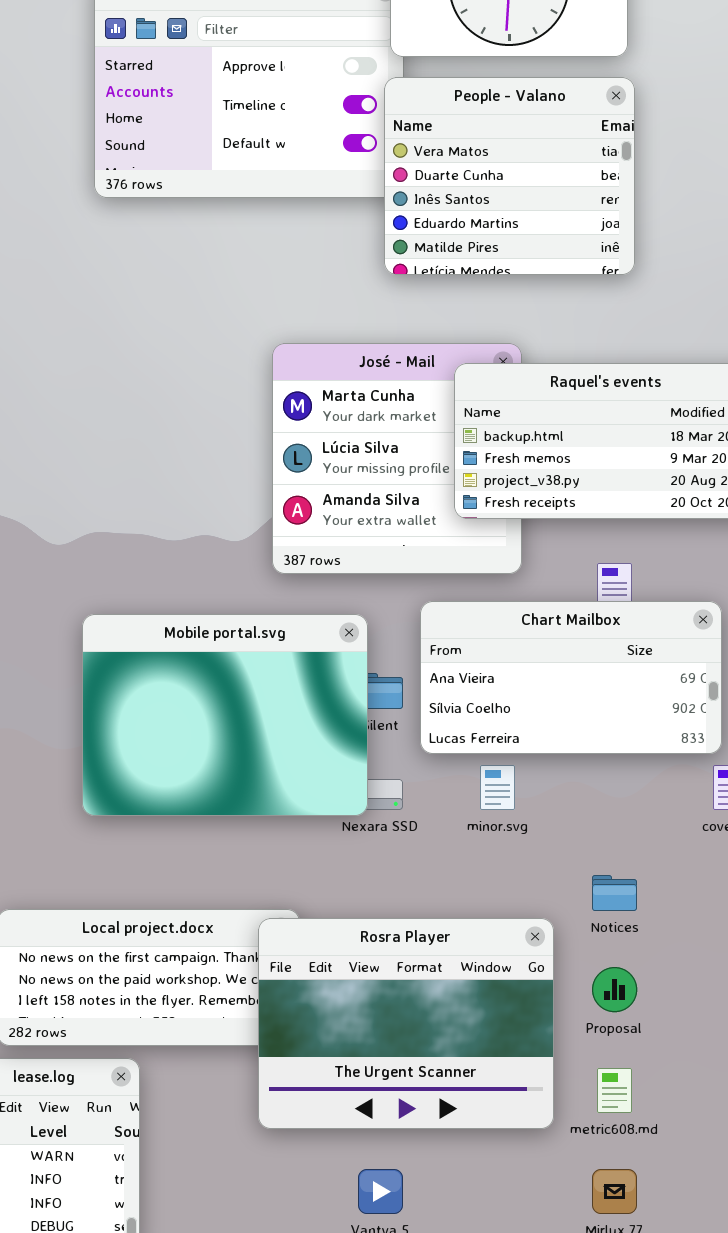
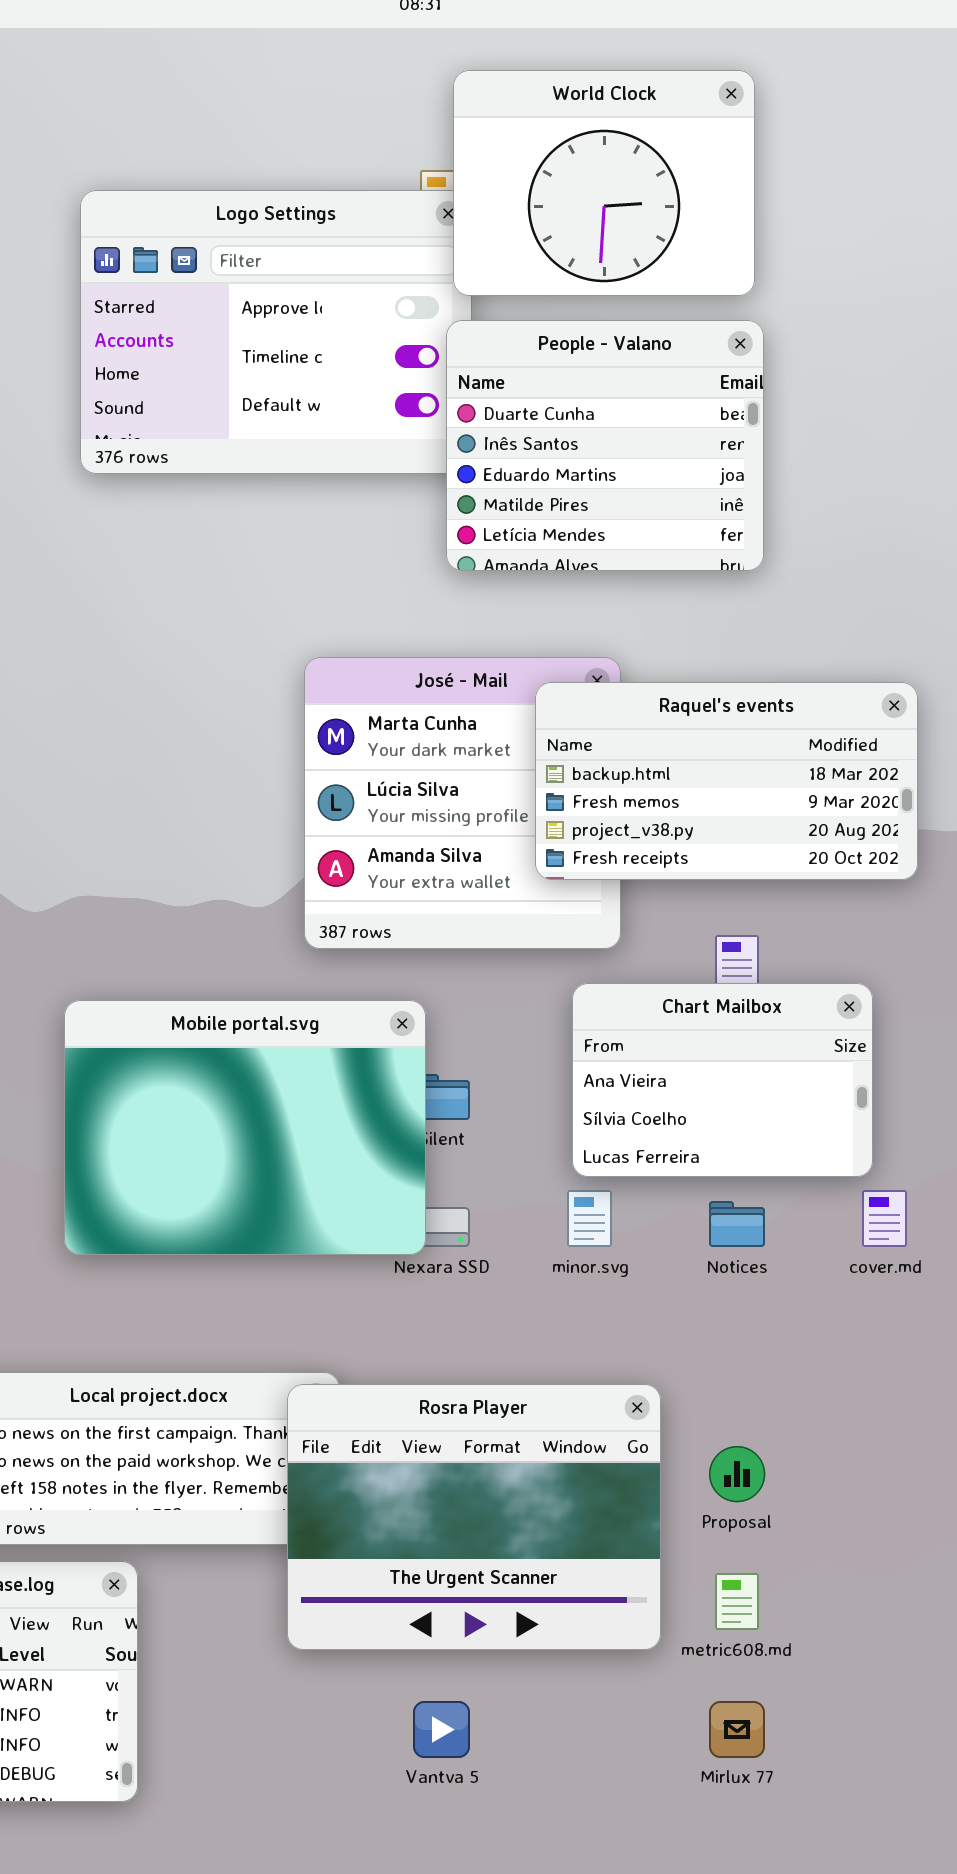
People - Valano: [384,77,635,275] -> [446,320,764,571], scrolled down 1 row
Chart Mailbox: [420,601,722,754] -> [572,983,873,1177], resized
Notices: [592,875,637,911] -> [709,1201,765,1247], moved

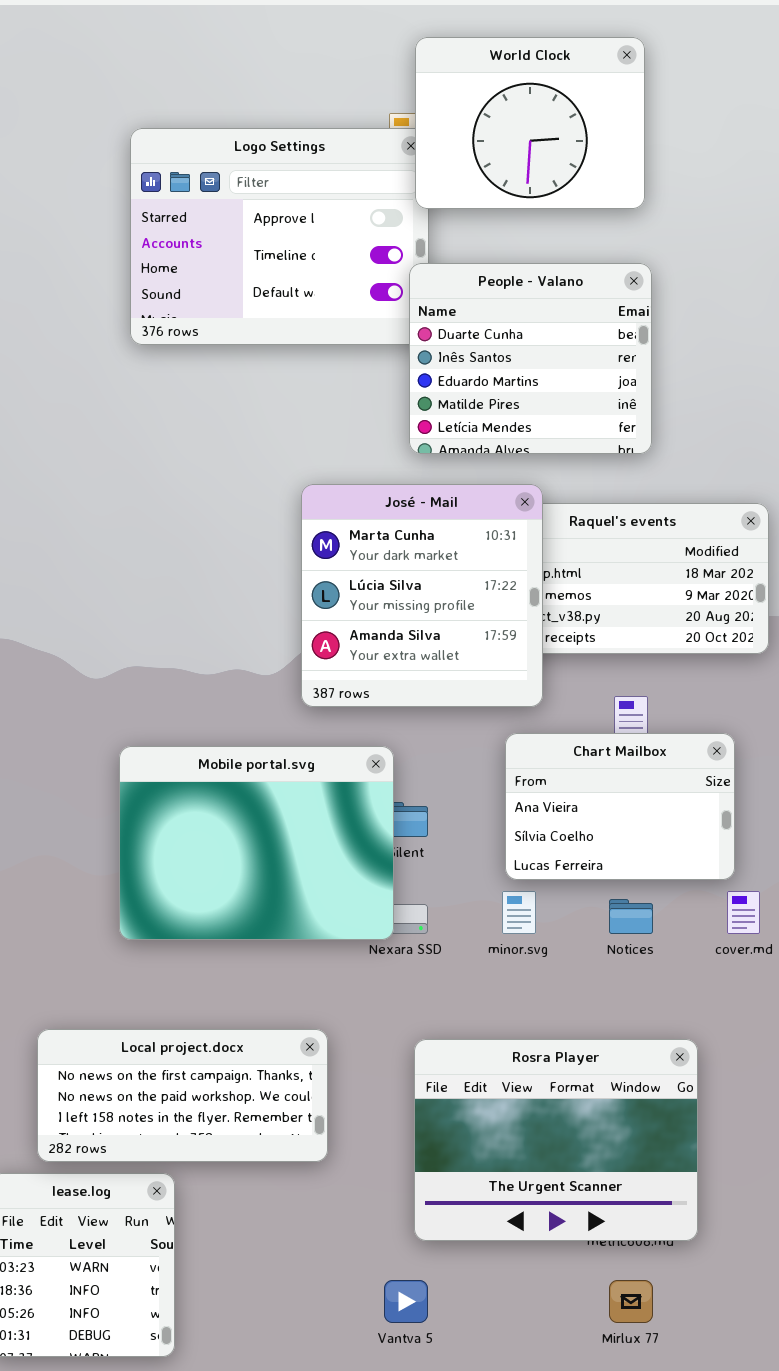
People - Valano: [446,320,764,571] -> [409,263,652,454], moved
José - Mail: [304,657,621,949] -> [301,484,543,707], raised
Rosra Player: [287,1384,661,1650] -> [414,1039,698,1241], moved

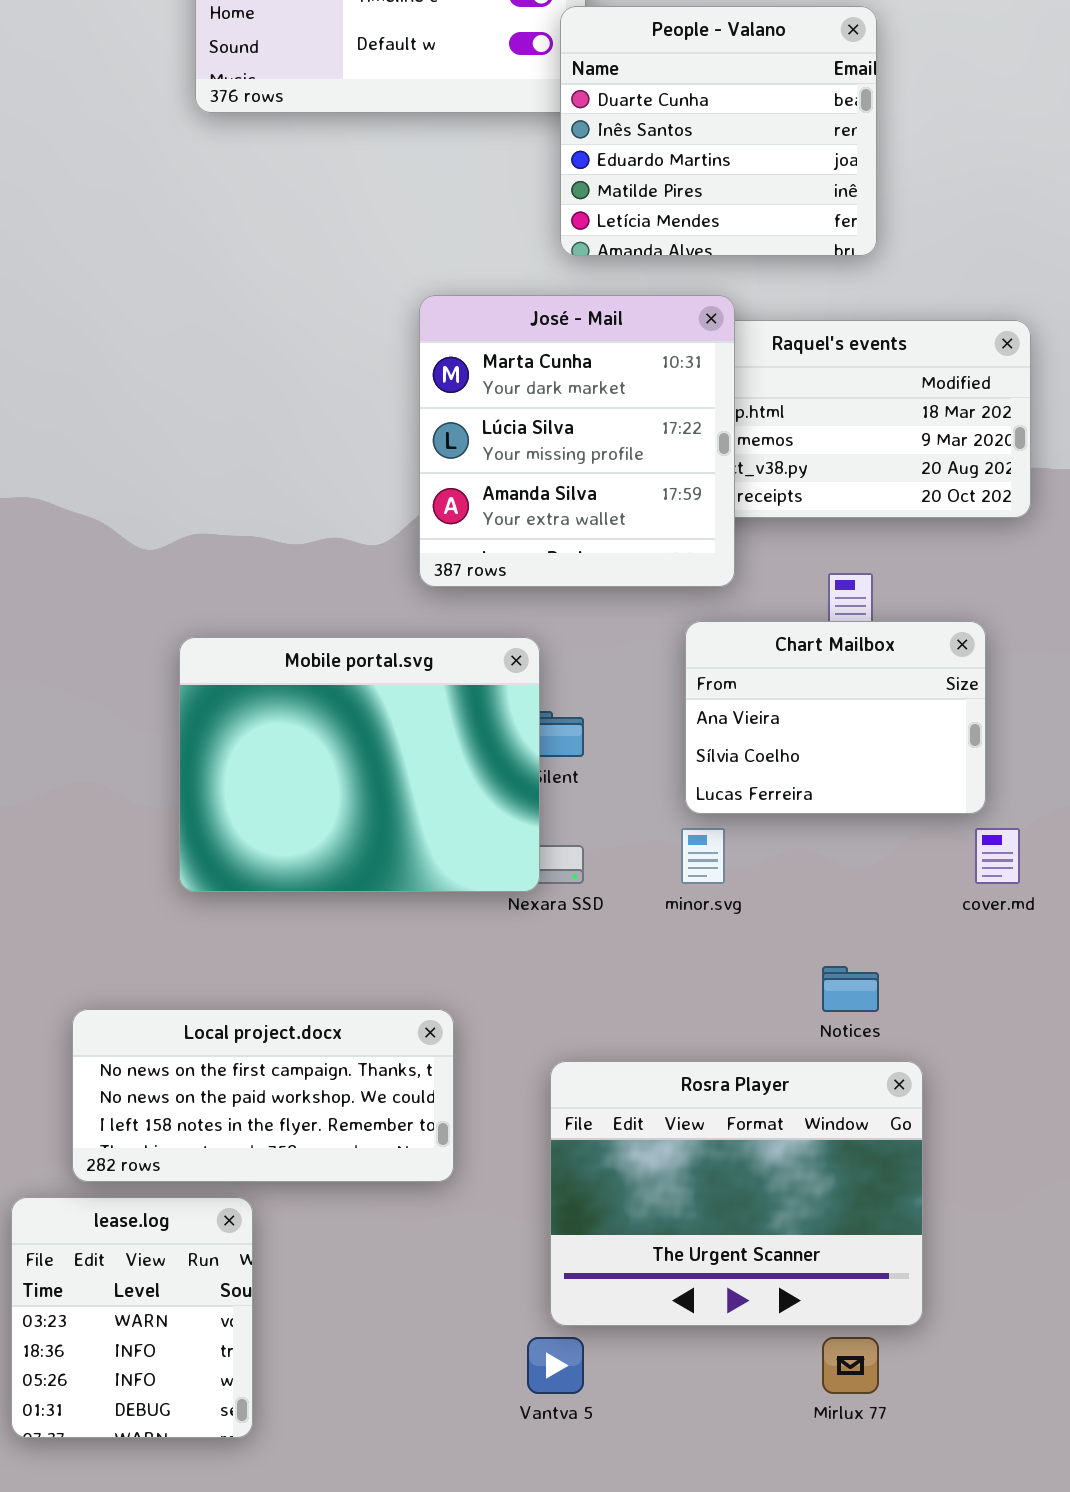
Notices: [609,899,653,934] -> [822,966,879,1012], moved
Rosra Player: [414,1039,698,1241] -> [550,1061,923,1326], moved

